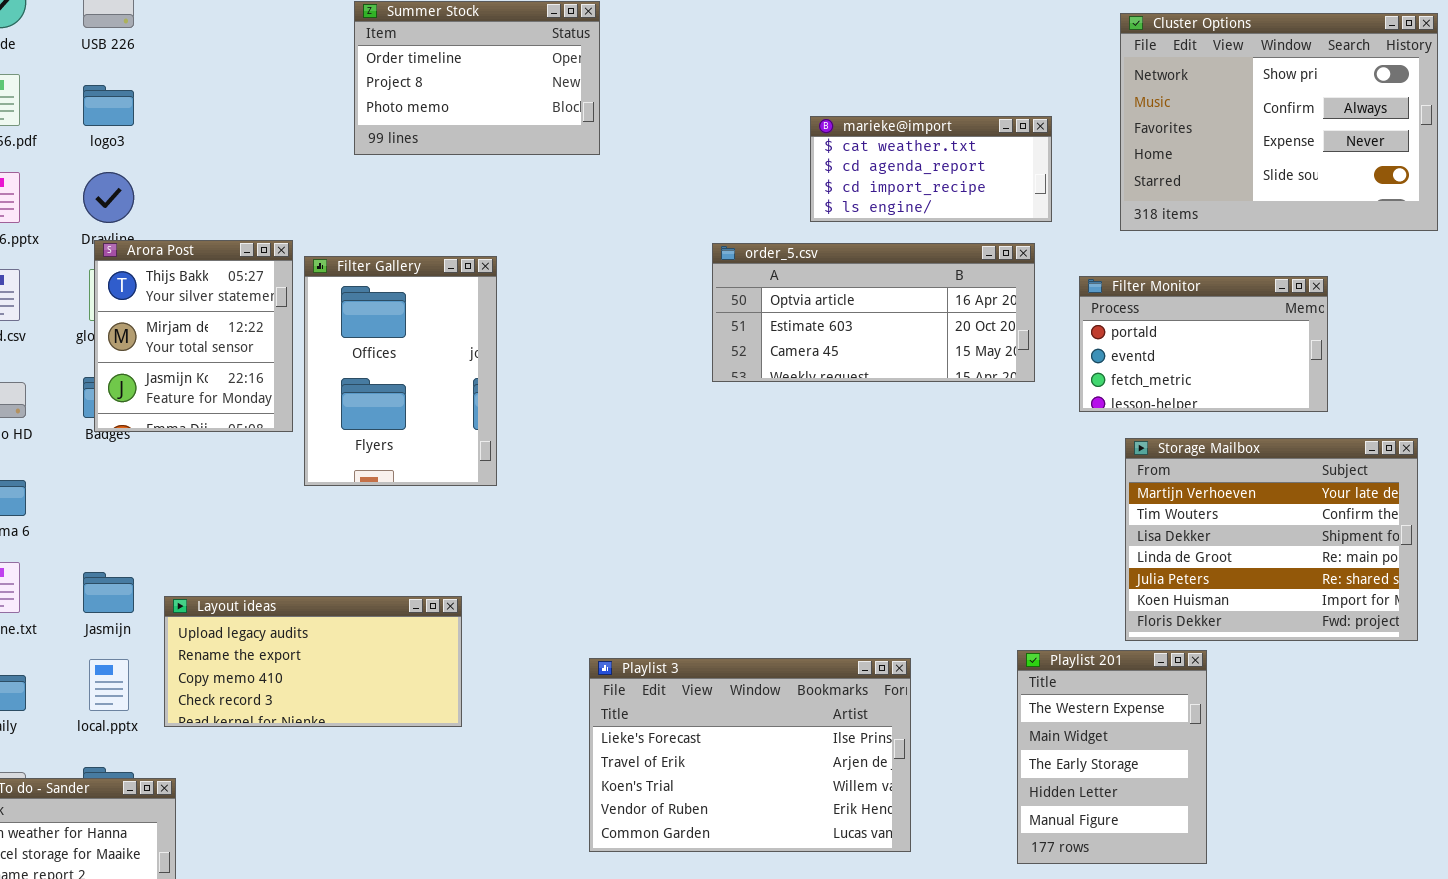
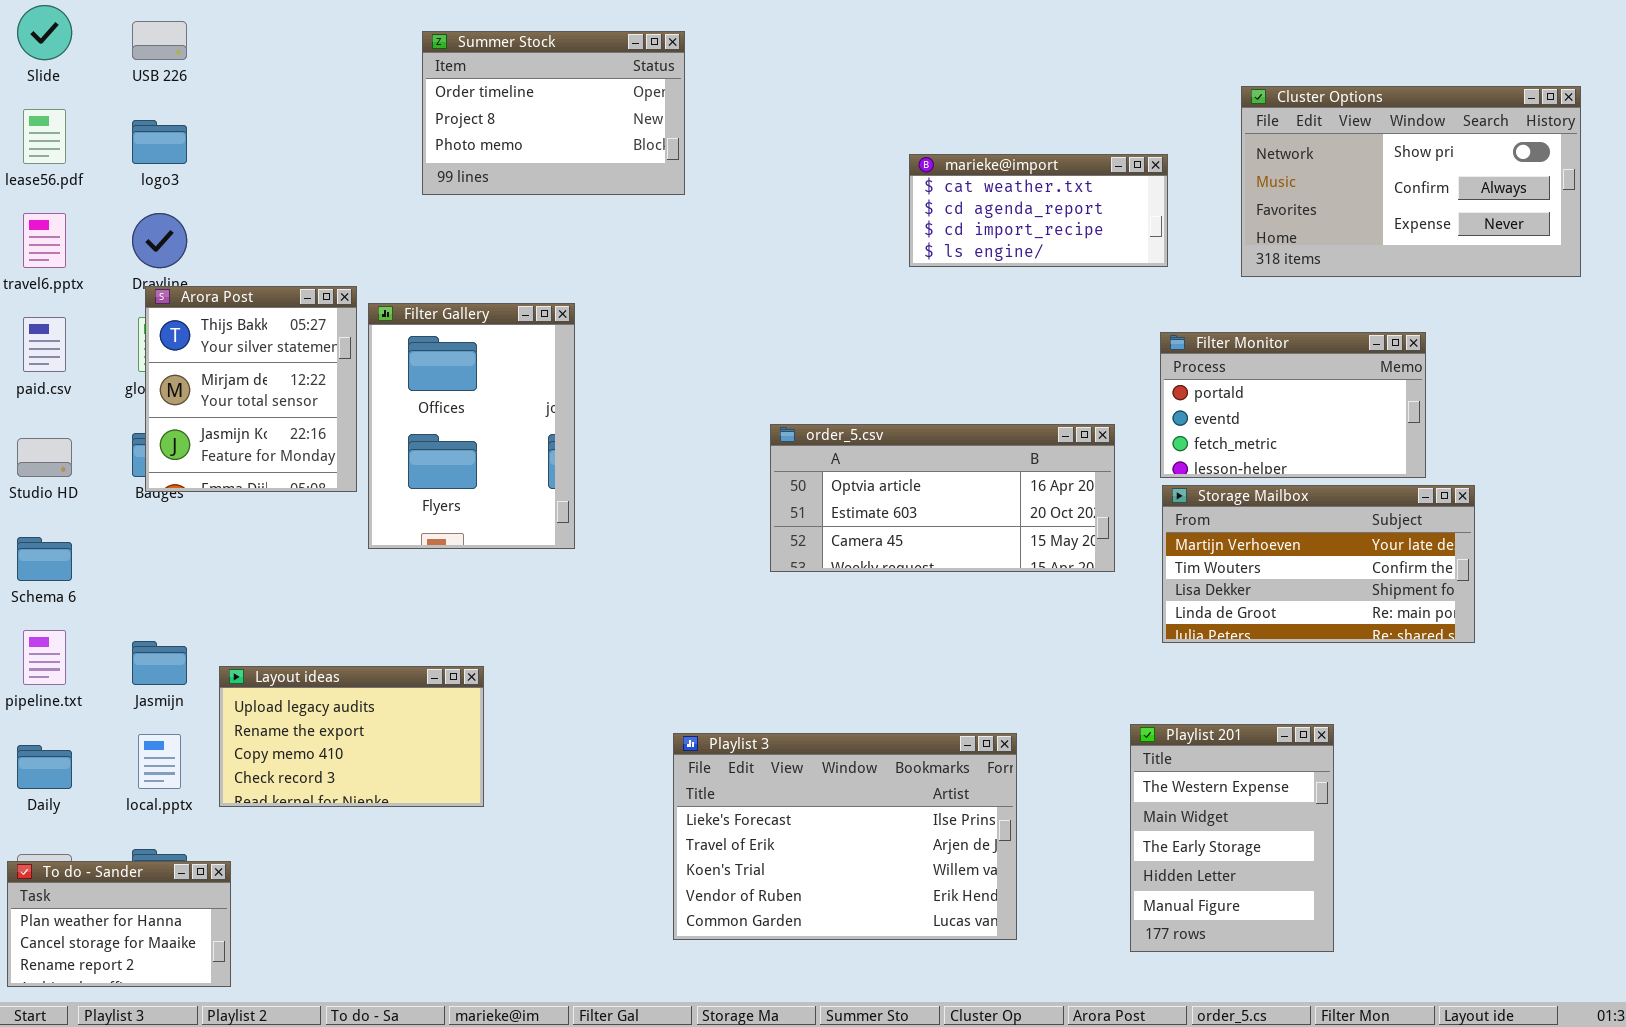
Cluster Options: [1120,13,1438,231] -> [1241,86,1581,277], resized
order_5.csv: [712,243,1035,382] -> [770,424,1115,572], moved
Filter Monitor: [1079,276,1328,412] -> [1160,332,1426,478], moved
Storage Mailbox: [1125,438,1418,641] -> [1162,485,1475,643], moved, resized
Layout ideas: [164,596,462,727] -> [219,666,484,807], resized

